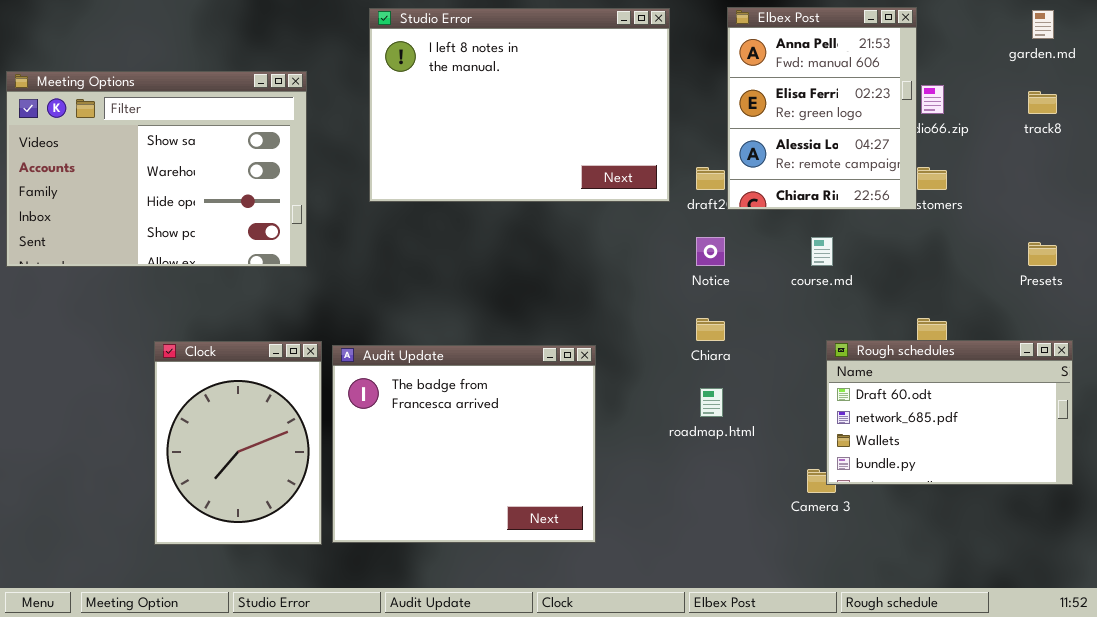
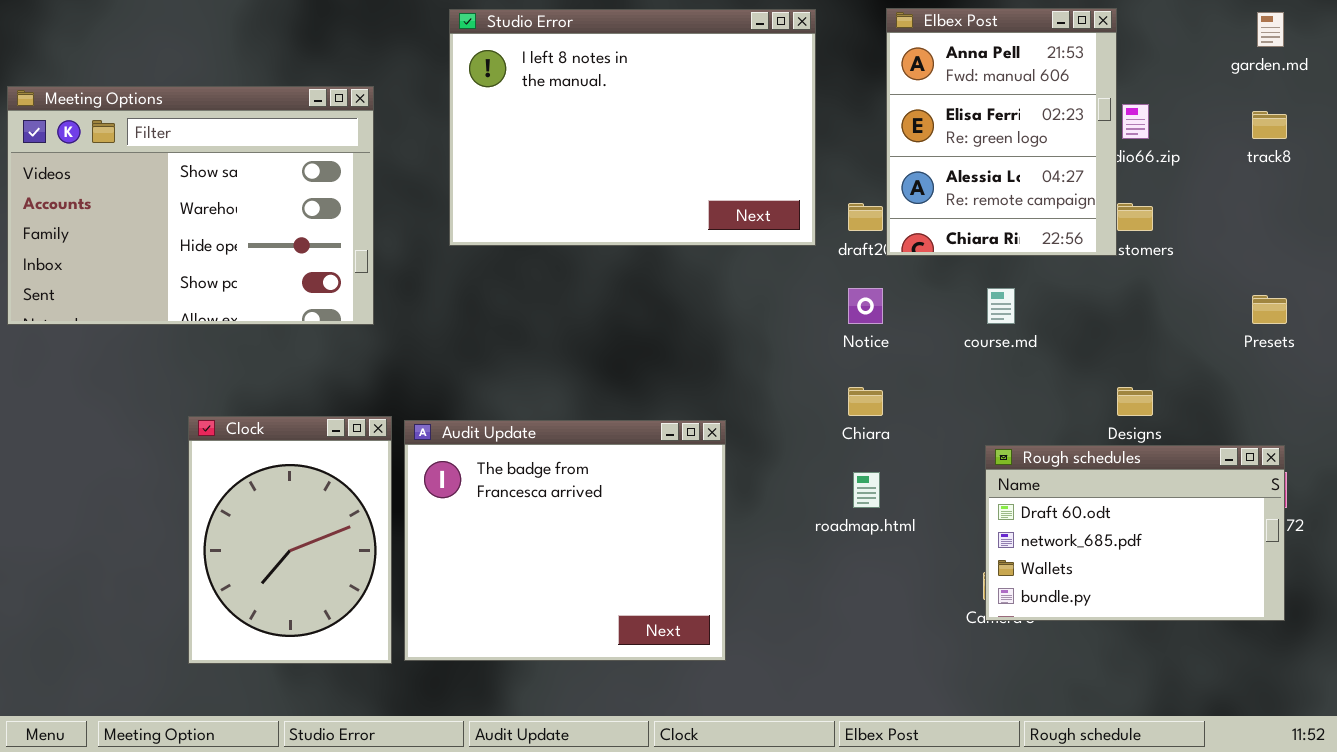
Rough schedules: [826,340,1073,485] -> [985,445,1285,621], moved

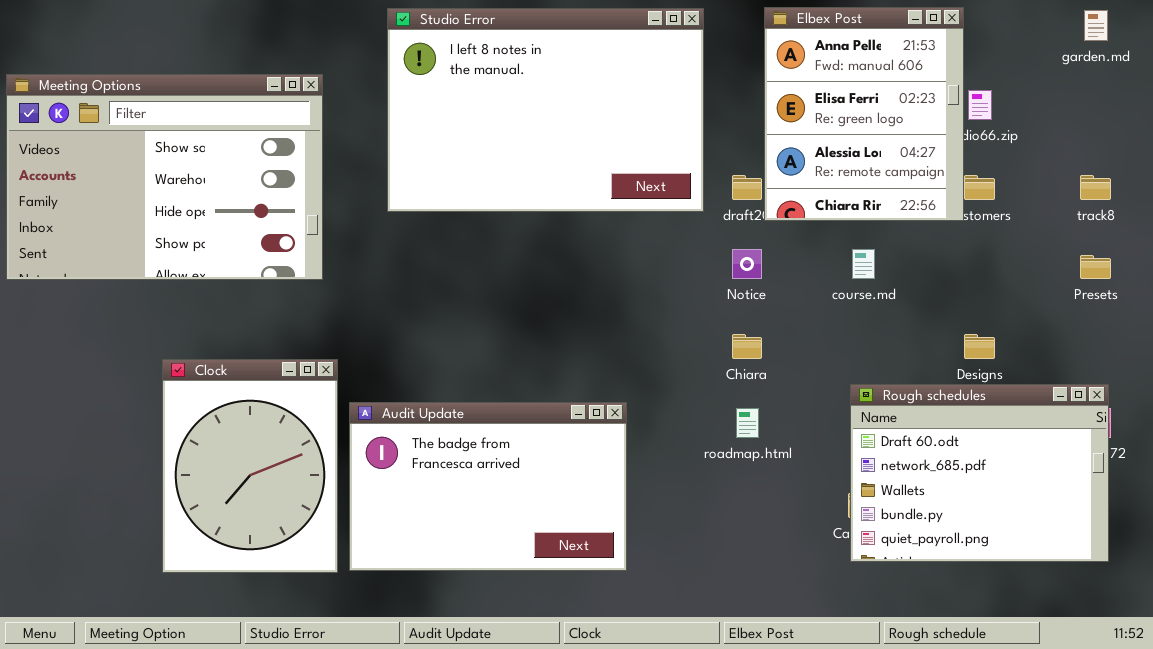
track8: [1252,111,1287,139] -> [1080,175,1111,200], moved
Audit Update: [404,420,726,661] -> [349,402,627,571], resized
Rough schedules: [985,445,1285,621] -> [850,384,1109,562], resized

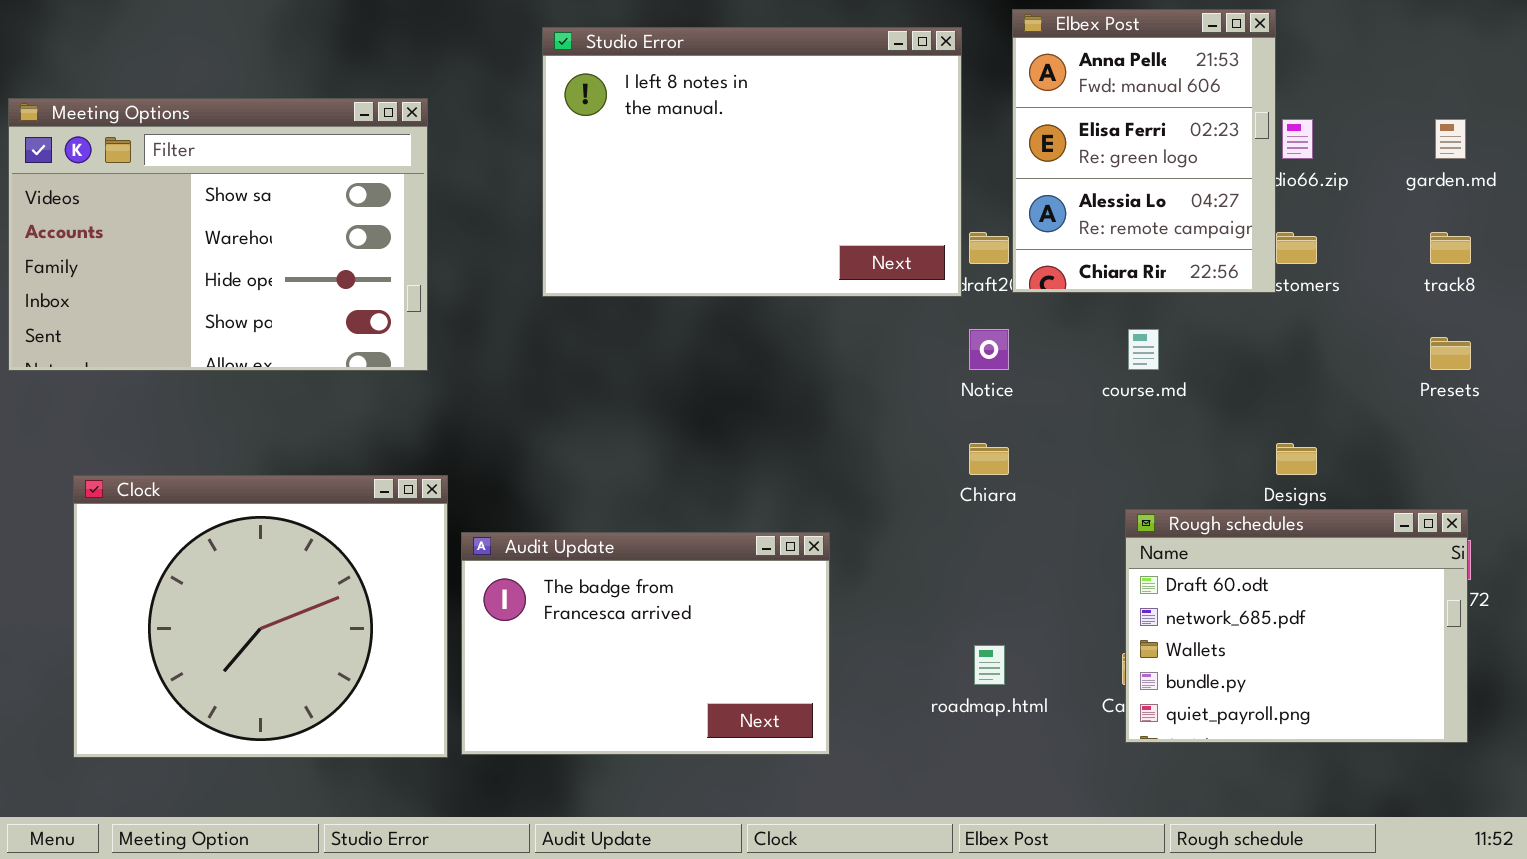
Studio Error: [387,8,704,212] -> [542,27,962,297], moved
garden.md: [1084,10,1108,41] -> [1435,119,1466,159], moved
Clock: [162,359,338,573] -> [73,475,448,758], resized
roadmap.html: [736,408,759,438] -> [974,645,1005,685], moved

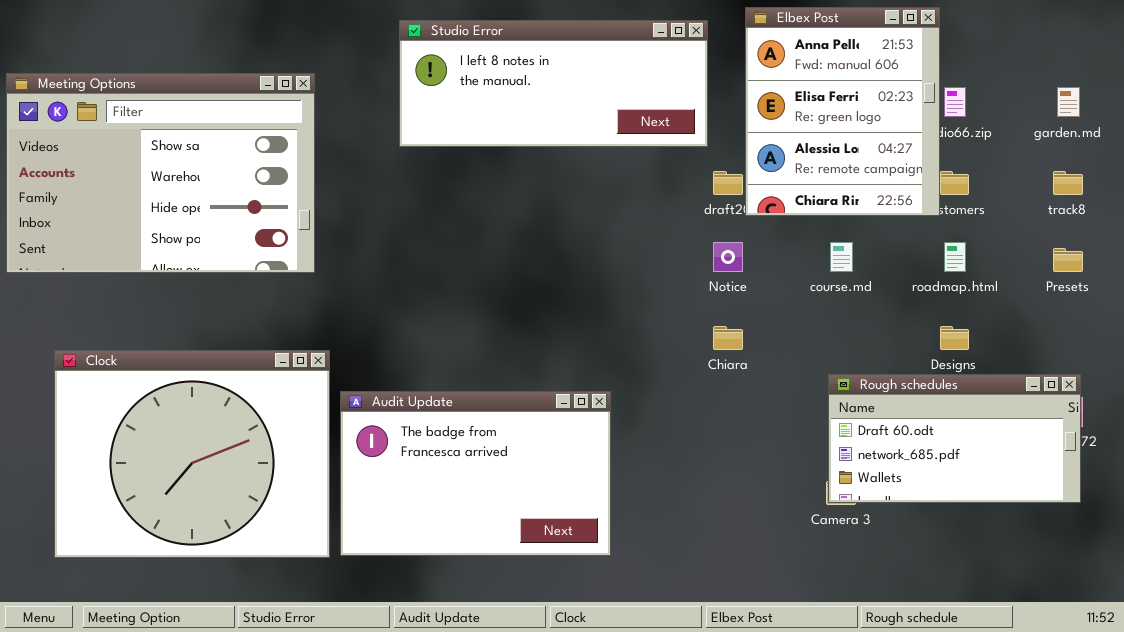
Studio Error: [542,27,962,297] -> [399,20,708,147], resized
Rough schedules: [1125,509,1468,743] -> [828,374,1081,503], resized
roadmap.html: [974,645,1005,685] -> [944,242,966,272], moved

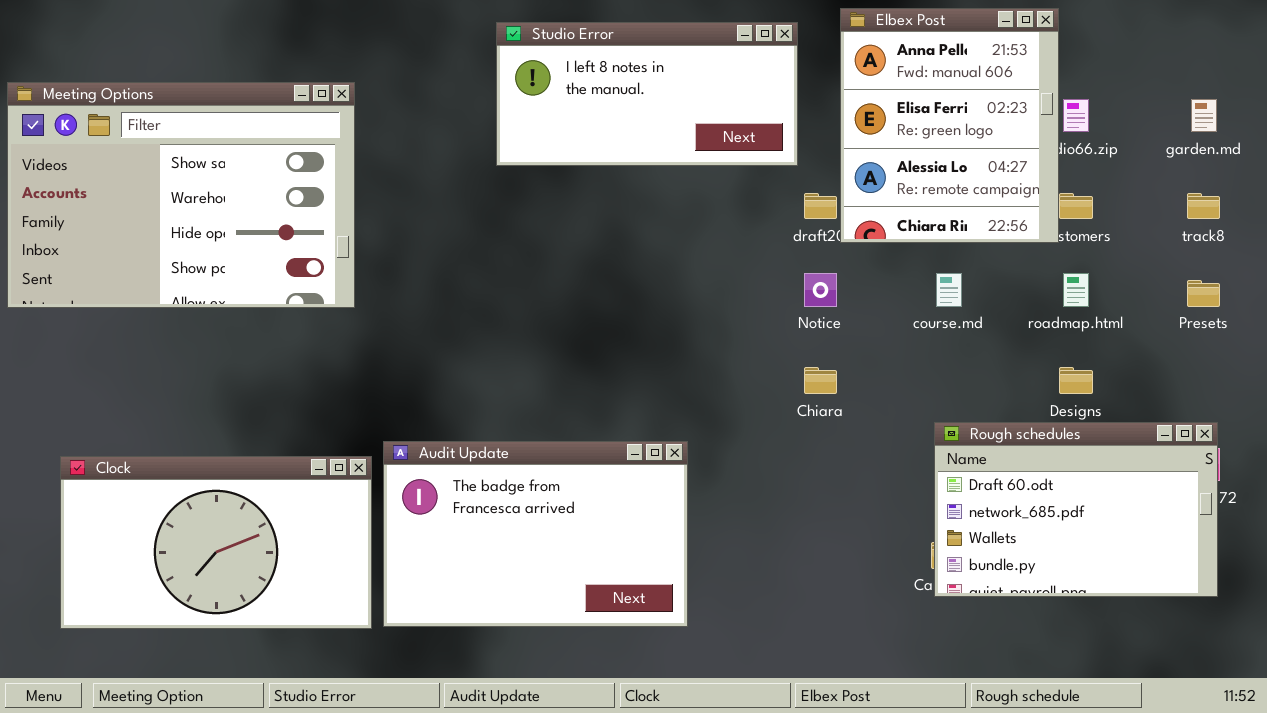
Studio Error: [399,20,708,147] -> [496,22,798,166], resized
Clock: [54,350,330,558] -> [60,456,372,629], resized
Rough schedules: [828,374,1081,503] -> [934,422,1218,597], resized

